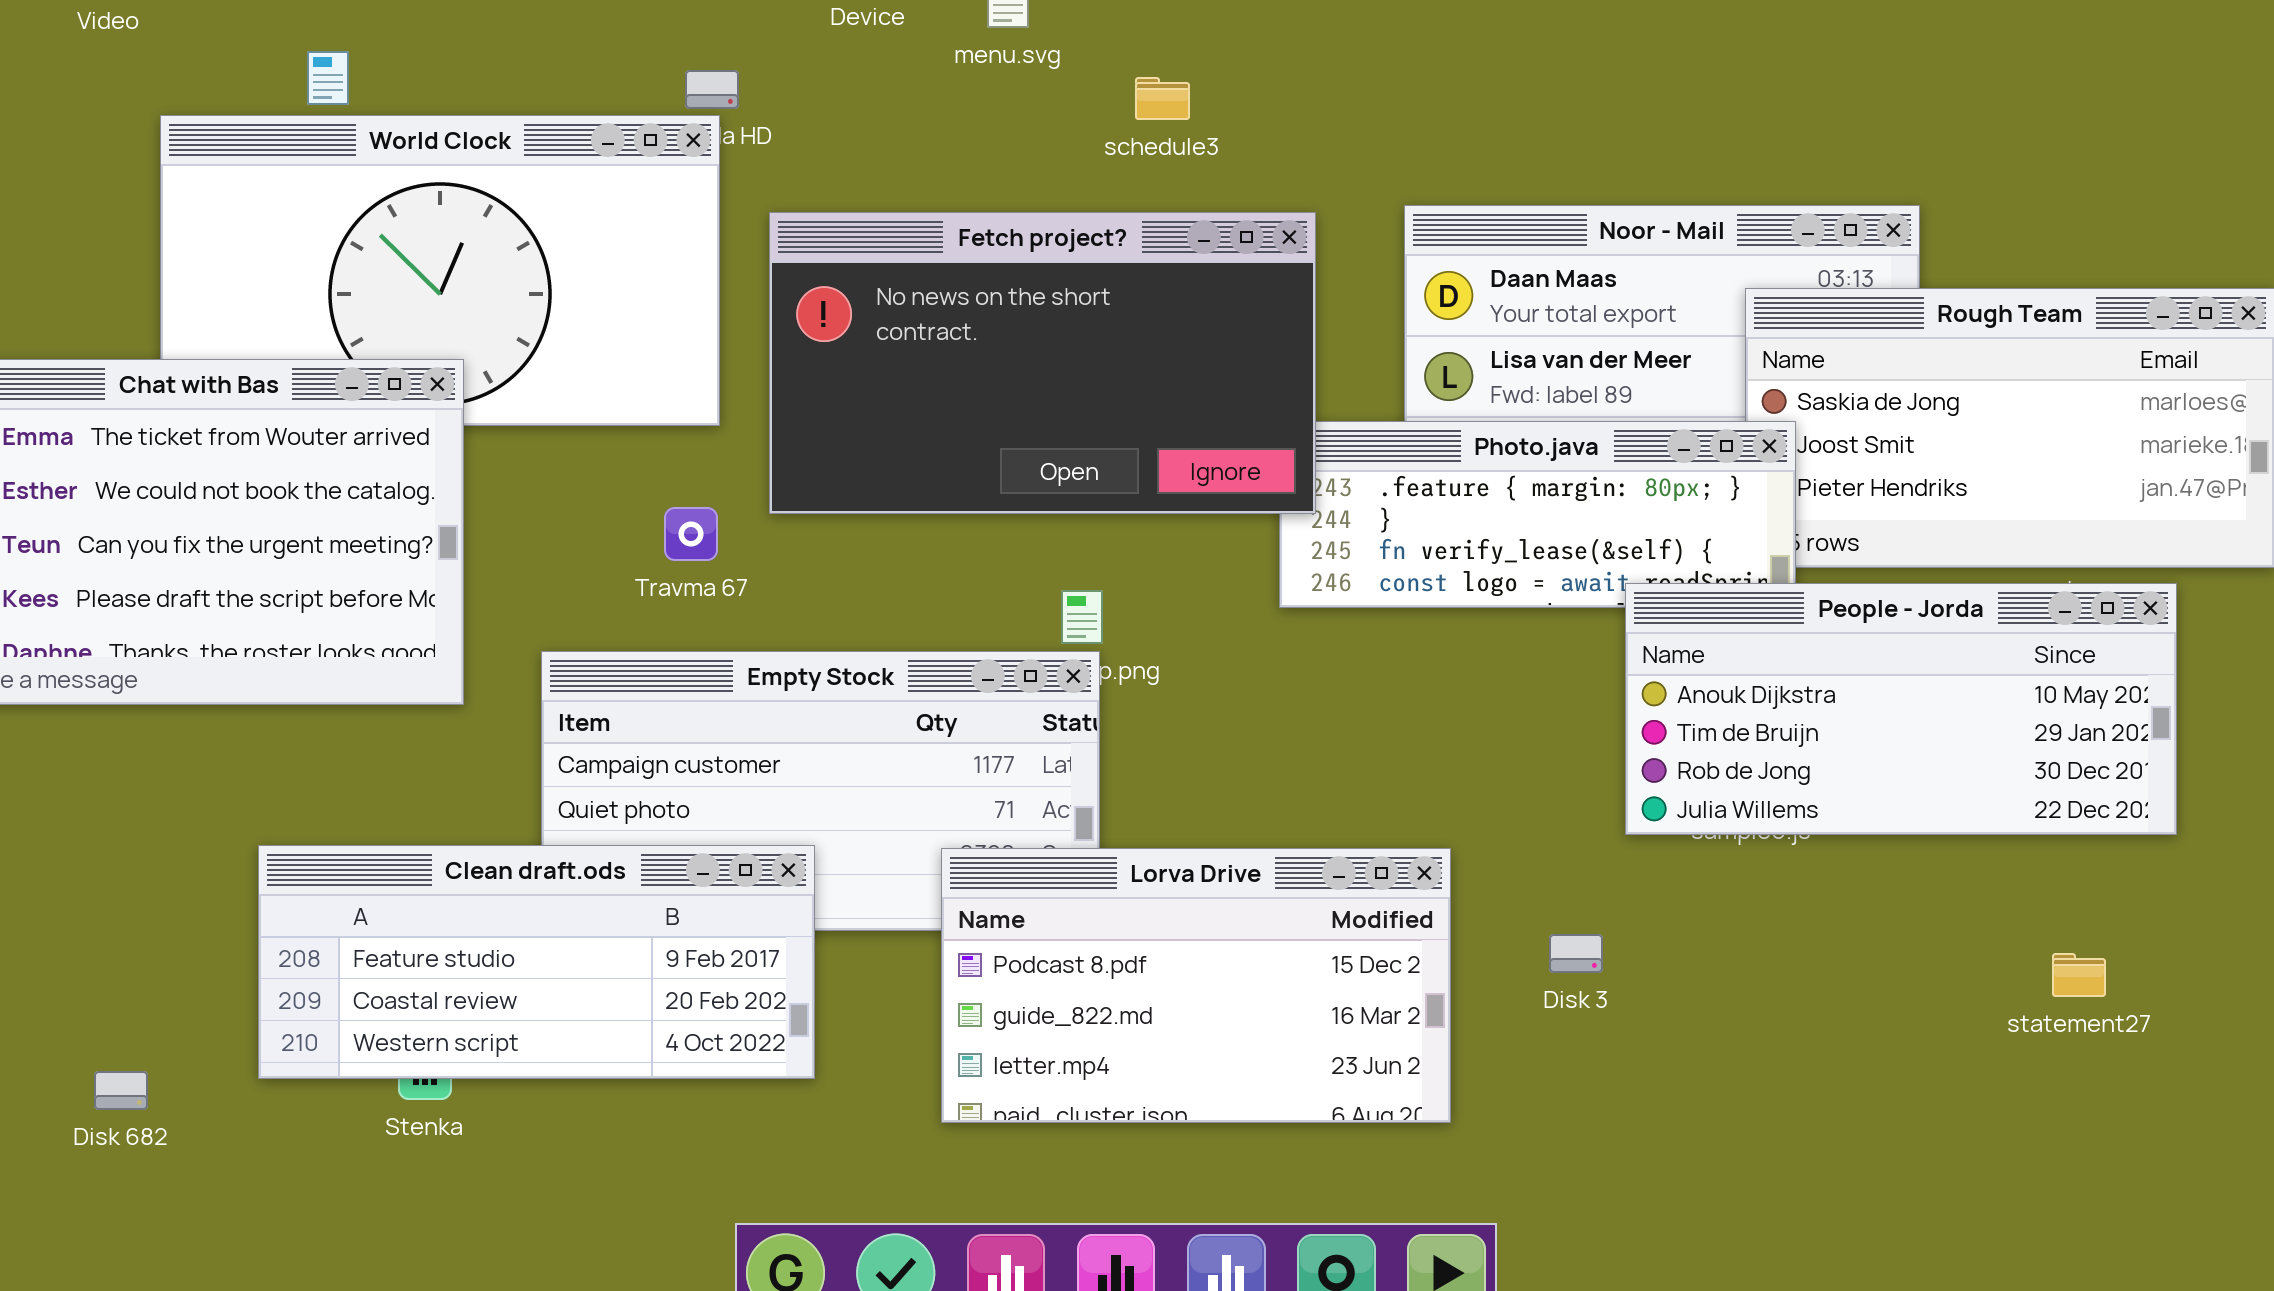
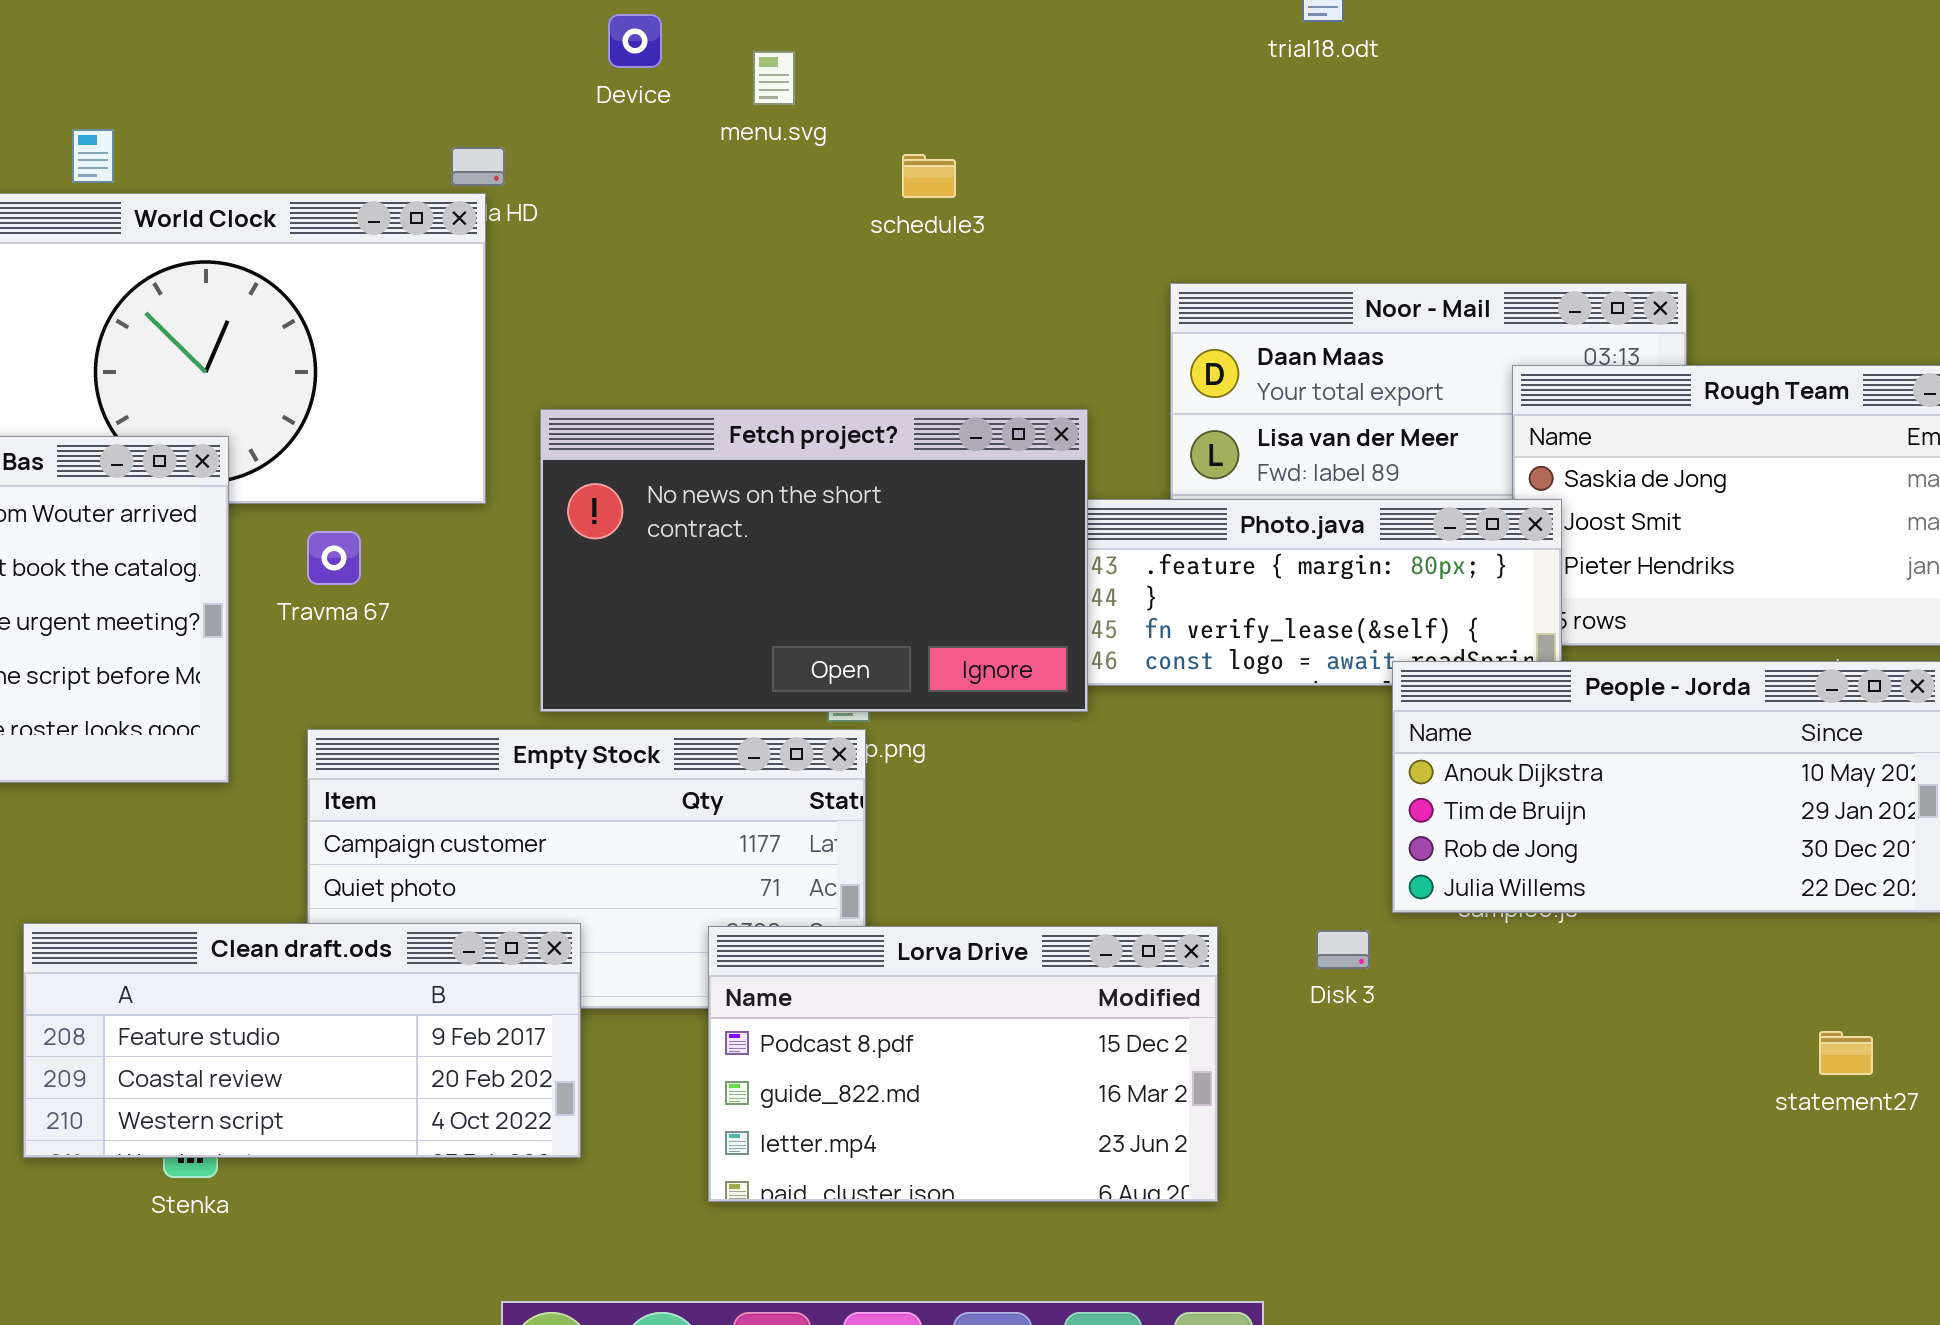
Fetch project?: [769,212,1316,514] -> [540,409,1088,712], moved
Travma 67: [664,507,718,561] -> [307,531,361,585], moved
Disk 3: [1549,934,1603,973] -> [1316,930,1370,969], moved

